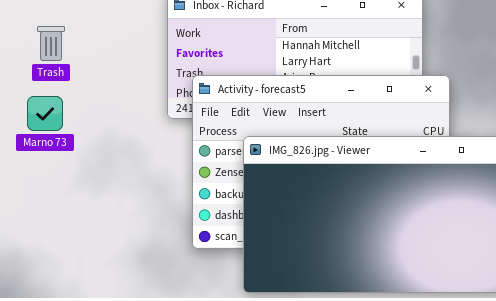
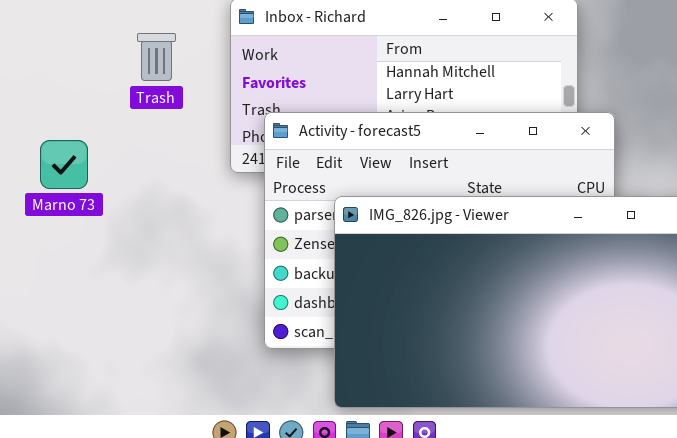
Trash: [37,26,65,61] -> [137,33,176,81], moved

